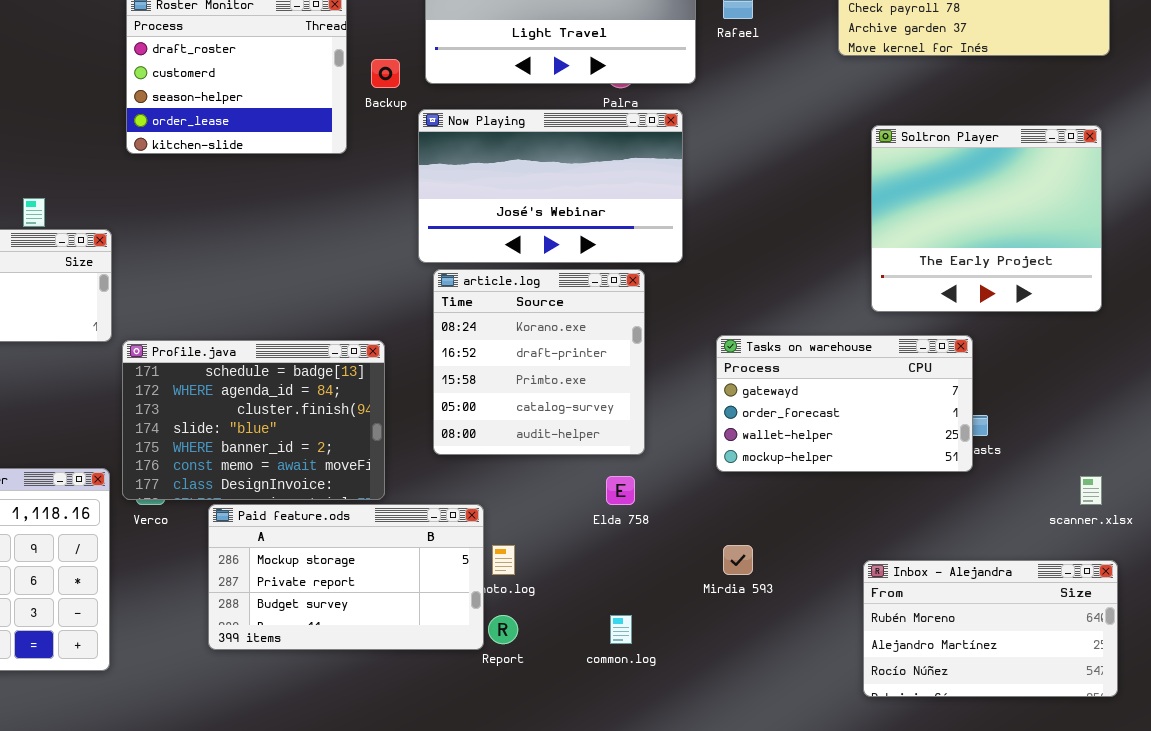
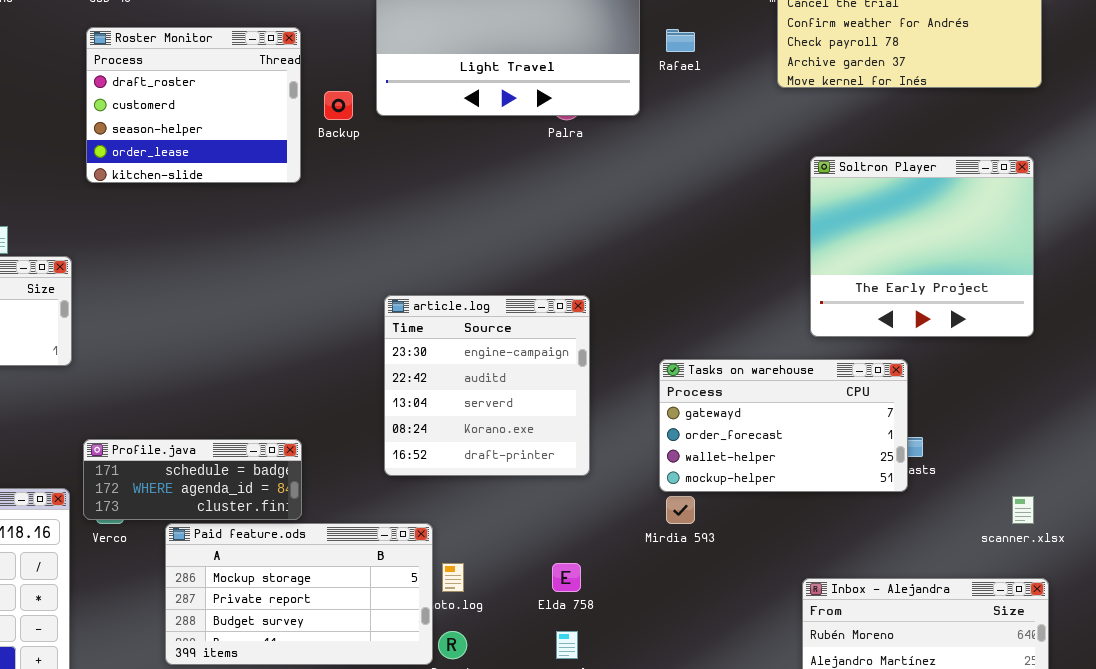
Now Playing: [418,109,683,263] -> none, closed
article.log: [433,269,645,455] -> [384,295,590,476], scrolled up 3 rows
Profile.java: [122,340,385,500] -> [83,439,302,520], resized
Elda 758: [606,476,635,505] -> [552,563,581,592], moved
Mirdia 593: [723,545,753,575] -> [666,496,695,524], moved

